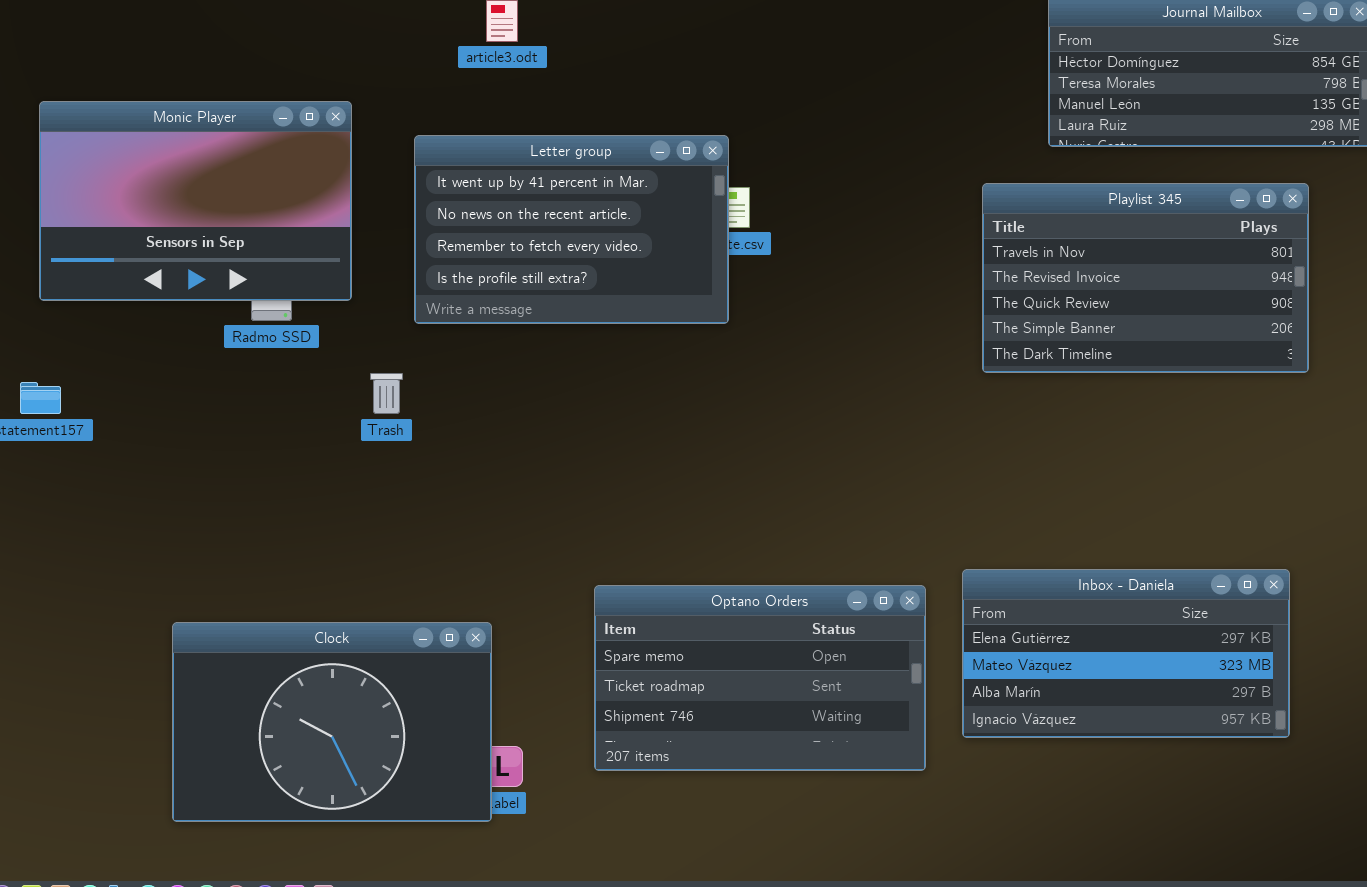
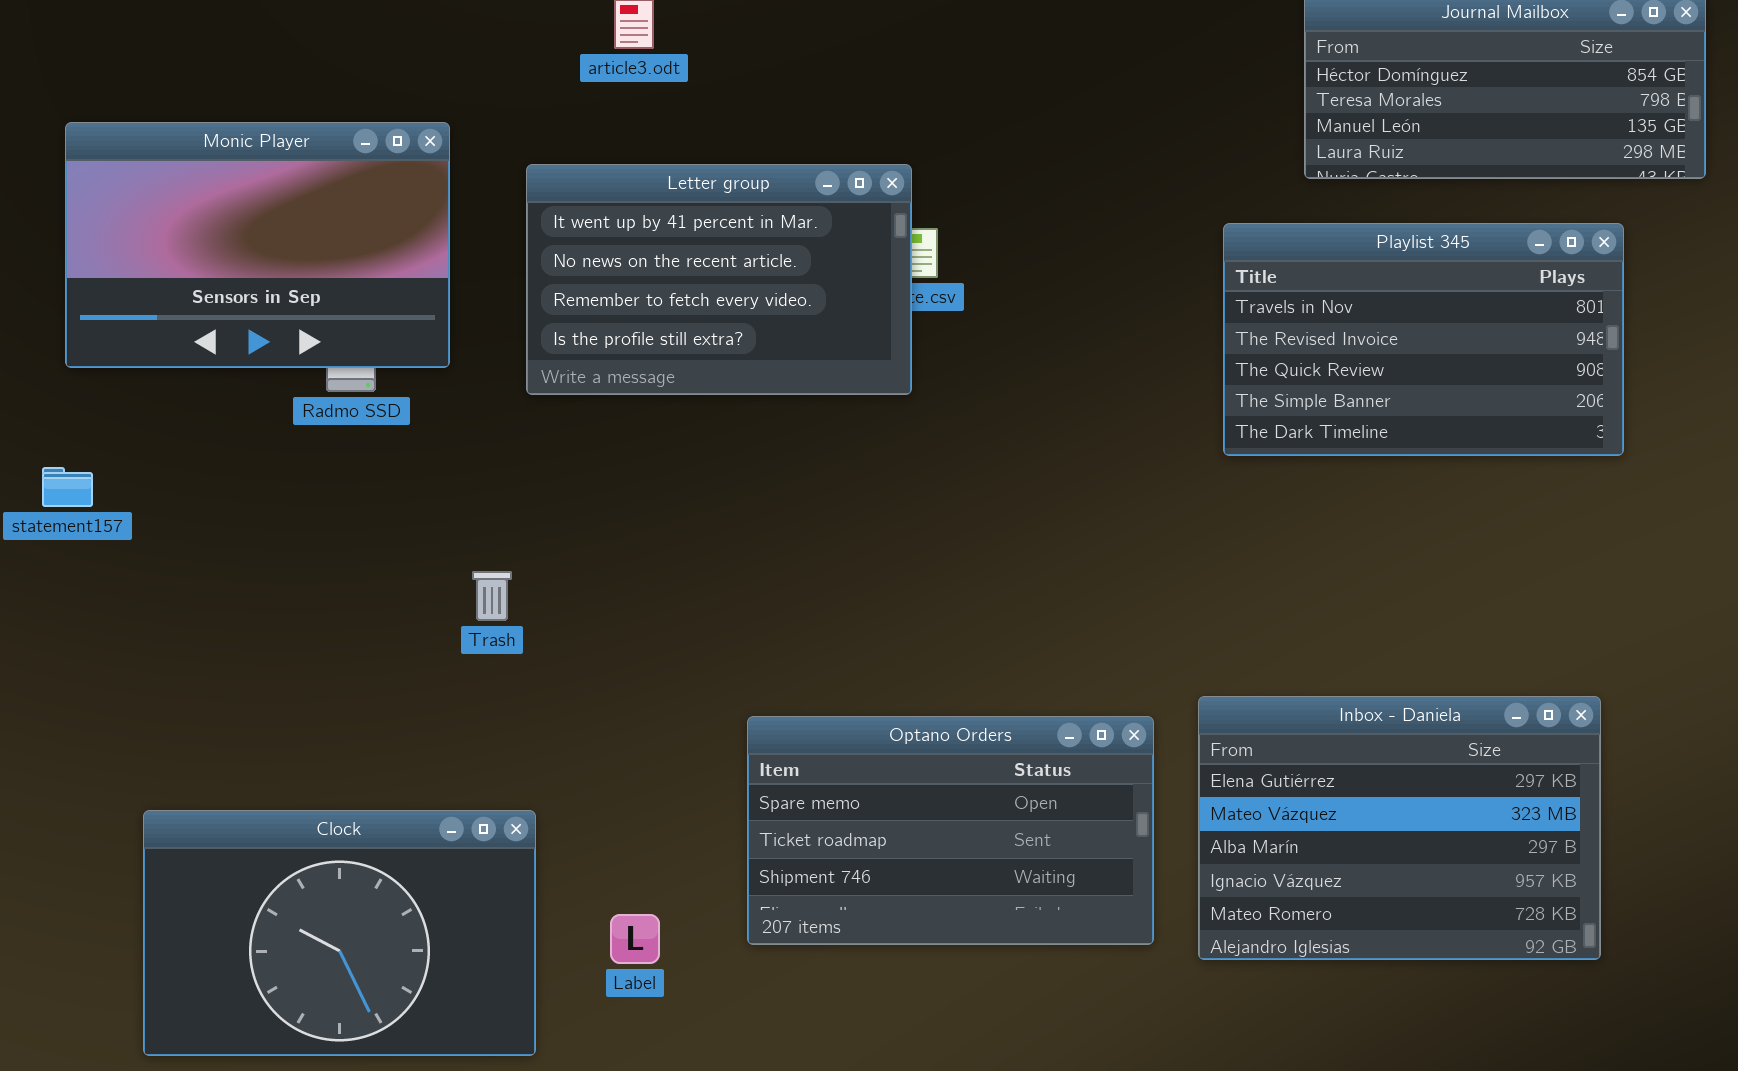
Trash: [370,373,403,414] -> [472,571,512,621], moved
Inbox - Daniela: [962,569,1290,738] -> [1198,696,1601,960], resized
Clock: [172,622,492,822] -> [143,810,536,1056], moved

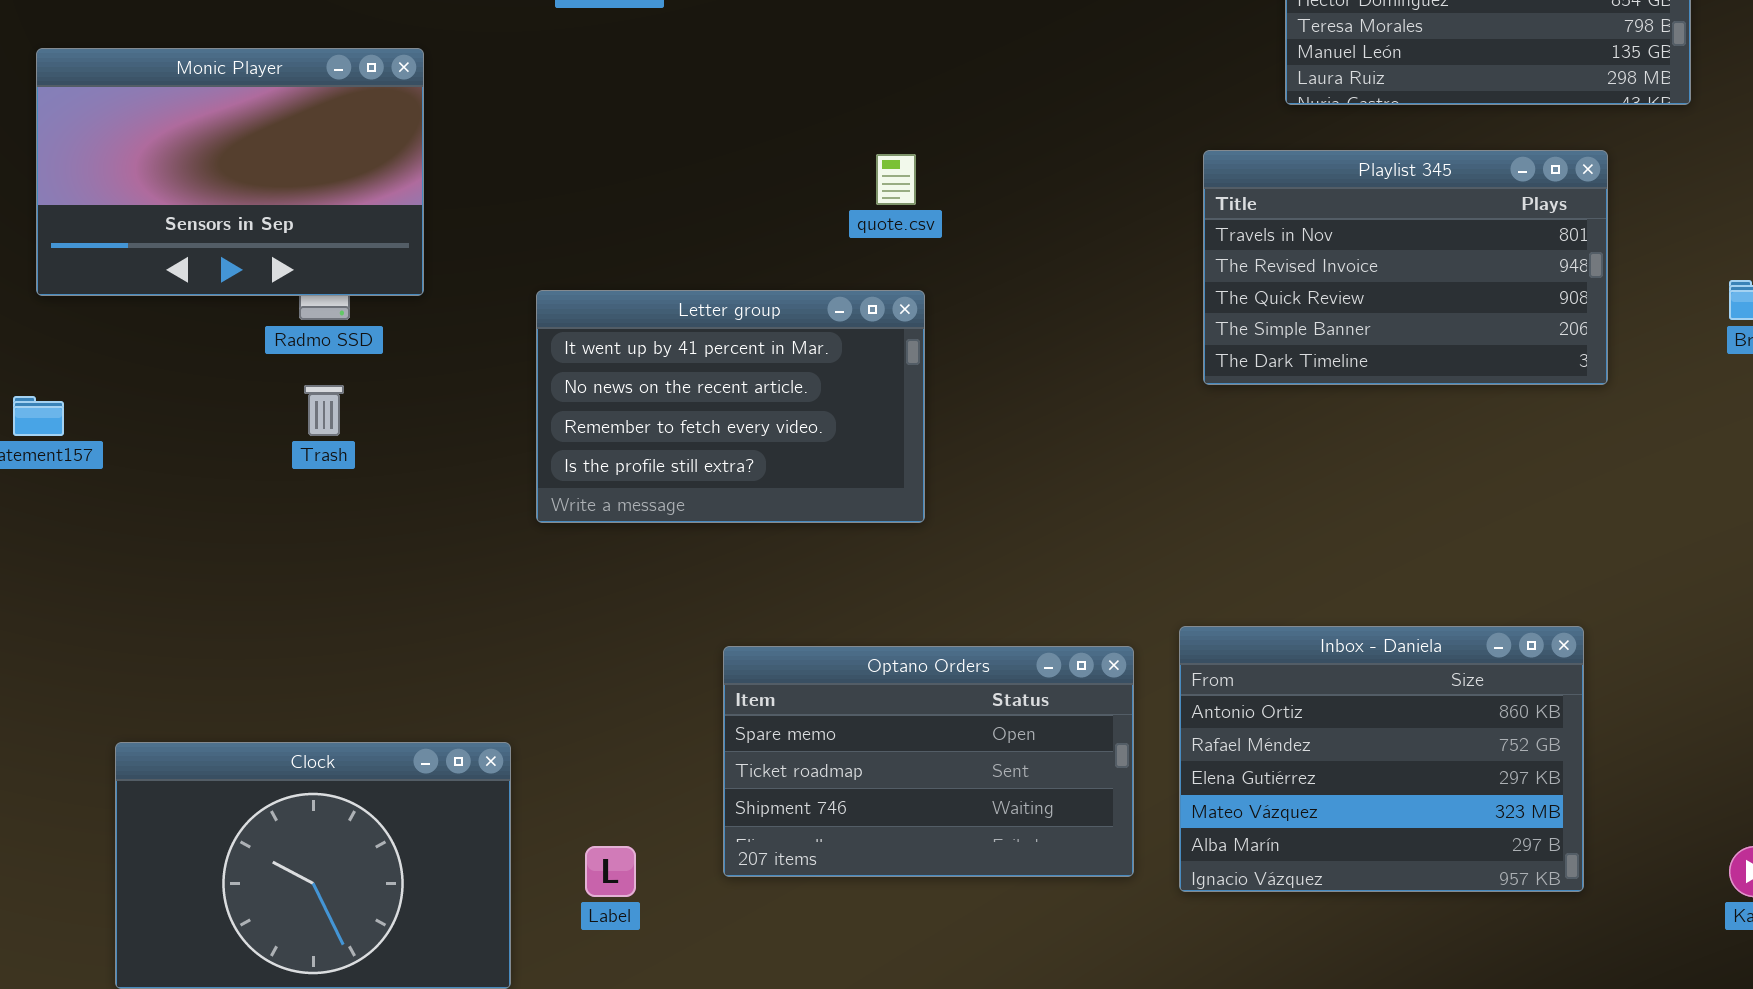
Letter group: [526,164,912,395] -> [536,290,925,523], moved
Trash: [472,571,512,621] -> [304,385,344,436], moved
Inbox - Daniela: [1198,696,1601,960] -> [1179,626,1584,892], scrolled up 2 rows

